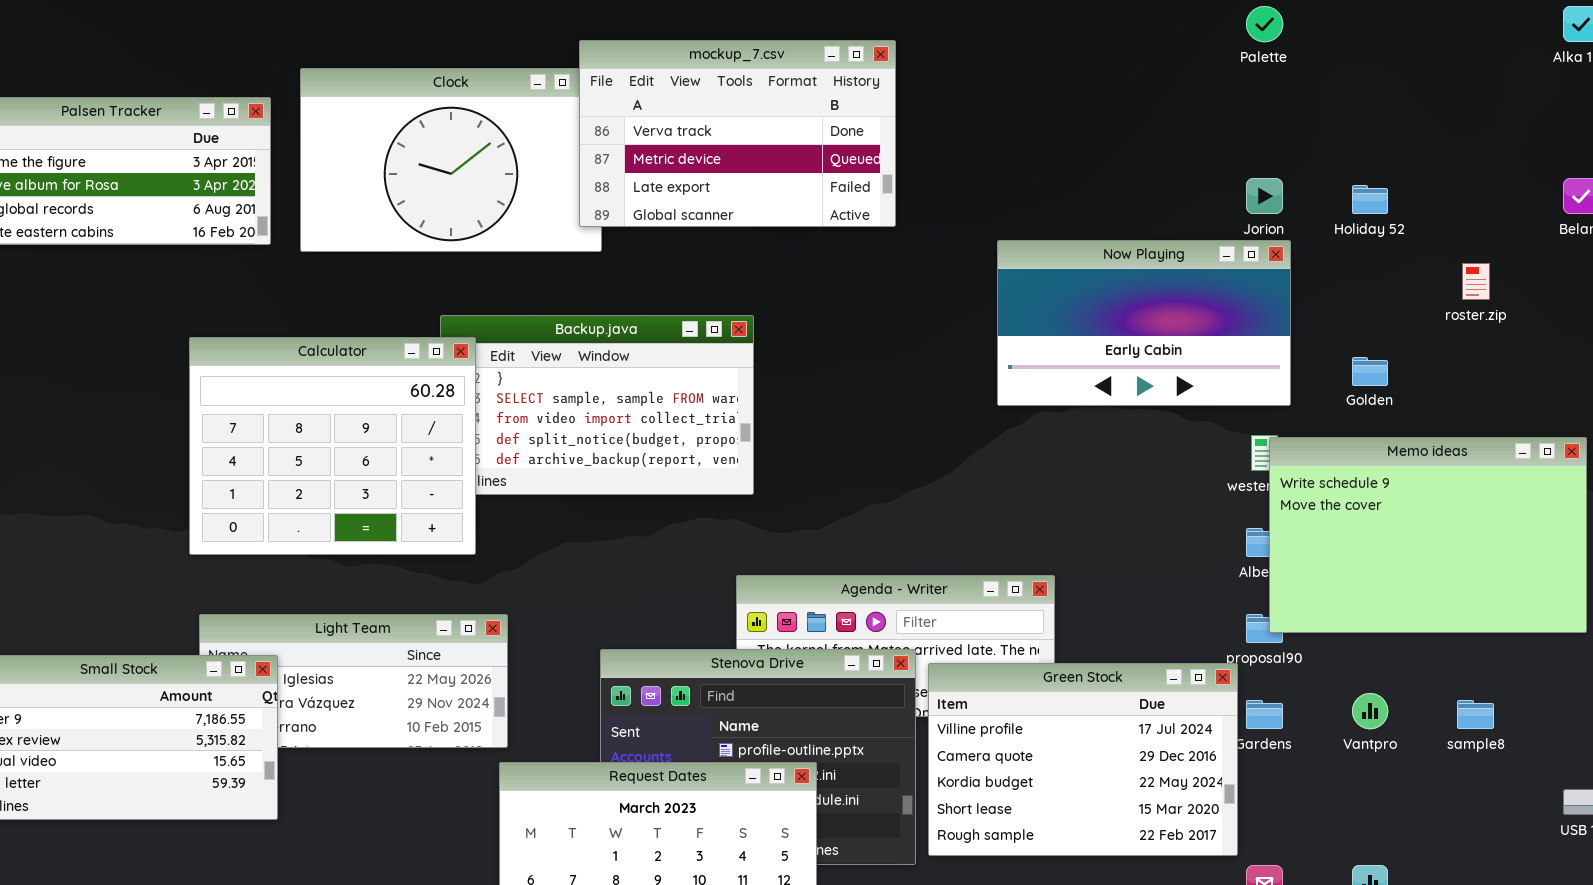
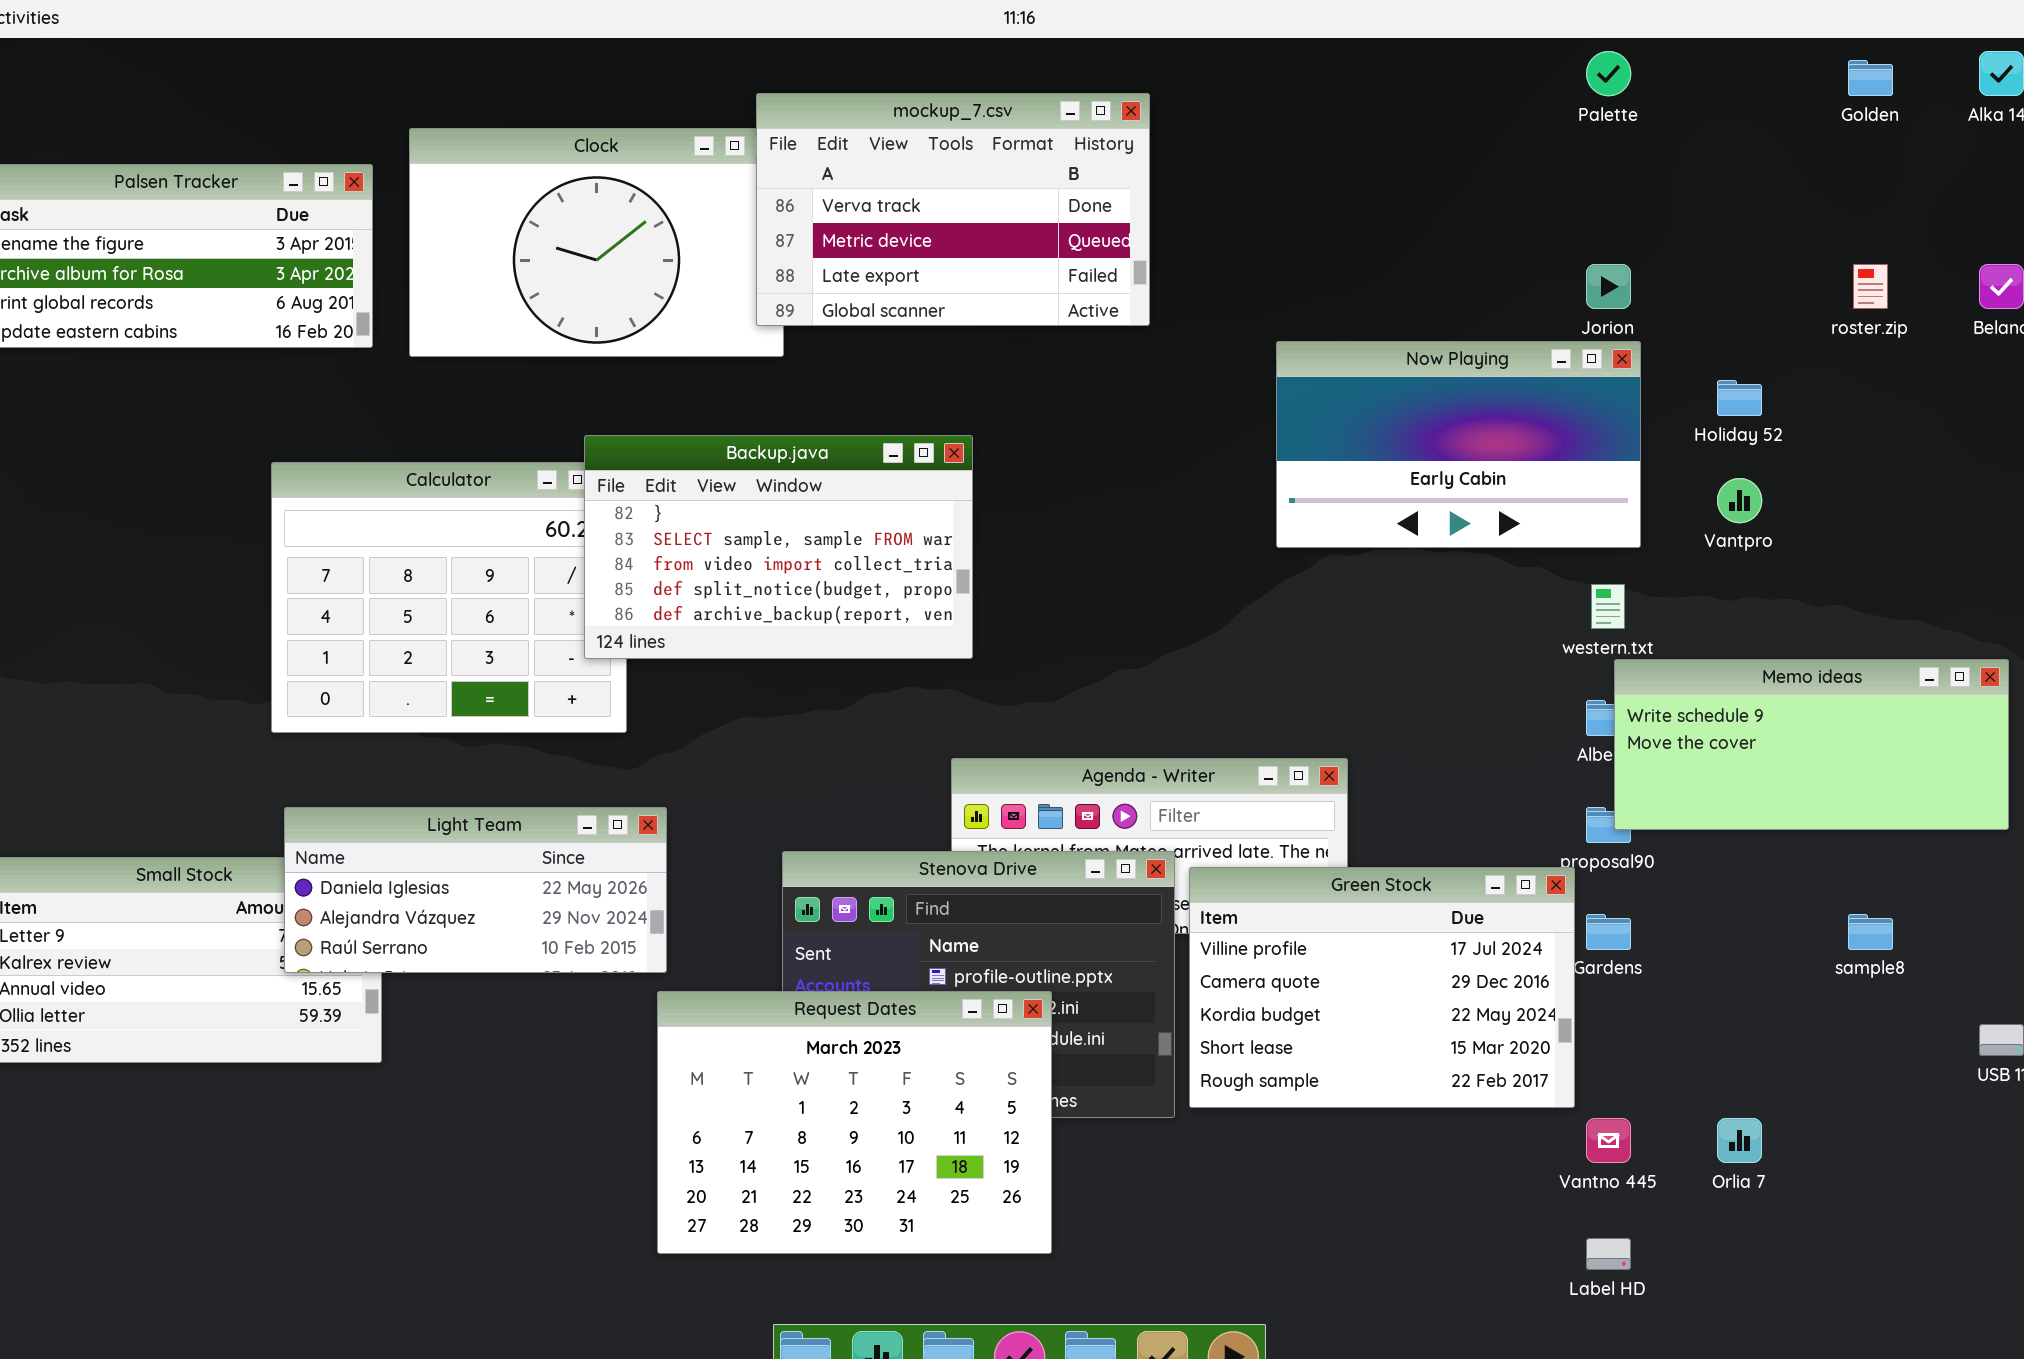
Holiday 52: [1352,185,1388,214] -> [1717,380,1762,416], moved
roster.zip: [1462,263,1490,300] -> [1853,264,1888,309], moved
Backup.java: [440,315,754,495] -> [584,435,973,659], raised
Golden: [1352,357,1388,386] -> [1848,60,1893,96], moved
Memo ideas: [1269,437,1587,633] -> [1614,659,2009,830], resized
Light Team: [199,614,508,748] -> [284,807,667,973], raised
Vantpro: [1352,693,1388,729] -> [1717,478,1762,523], moved

